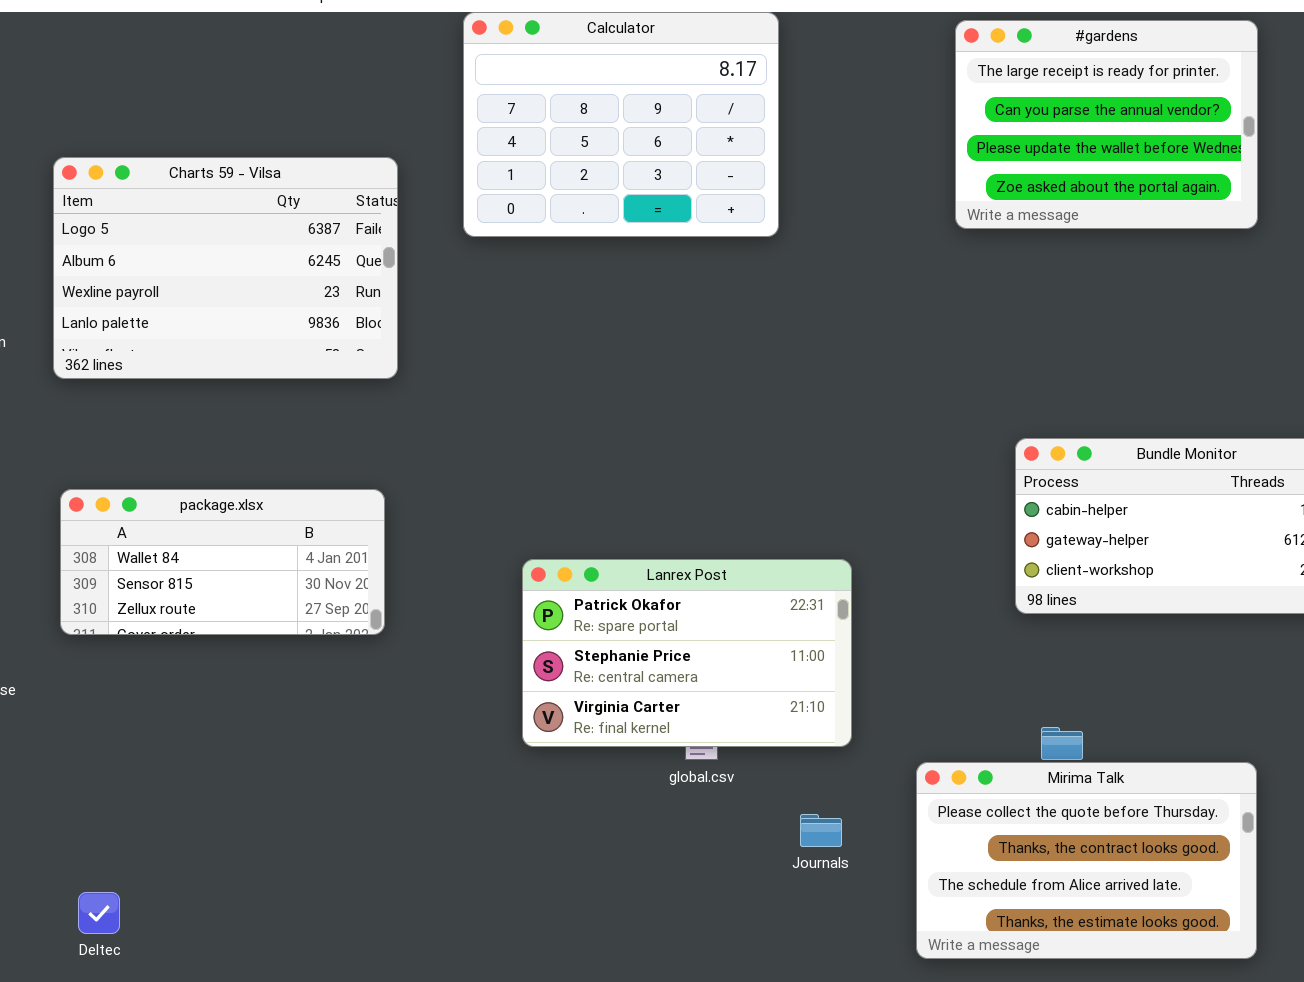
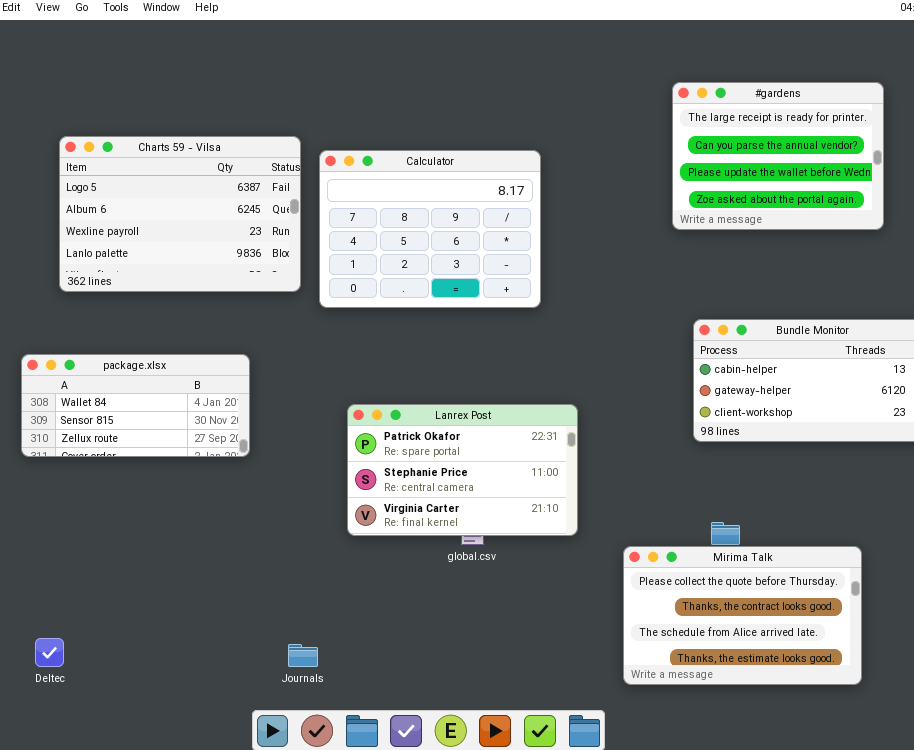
Calculator: [463,12,779,237] -> [319,150,541,308], moved
#gardens: [955,20,1258,229] -> [672,82,884,230], moved
Charts 59 - Vilsa: [53,157,398,379] -> [59,136,301,292], moved
Journals: [800,814,842,847] -> [288,644,318,667], moved

